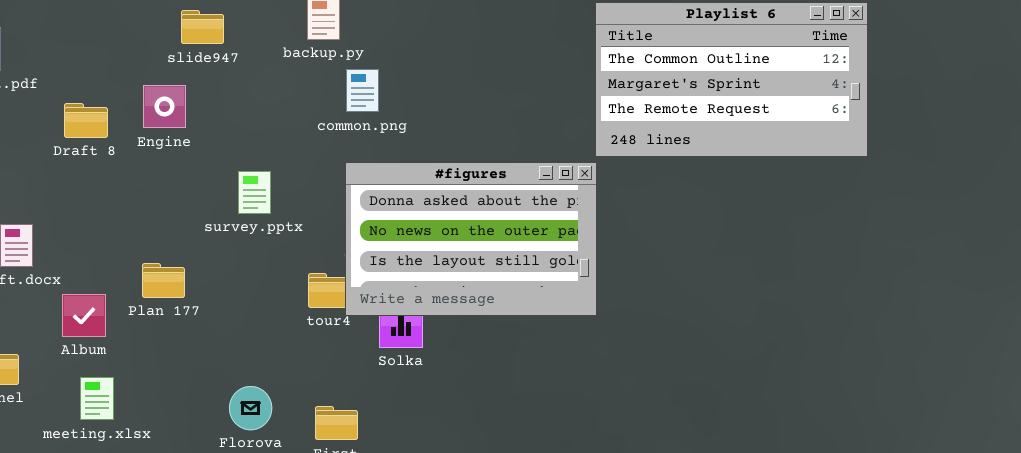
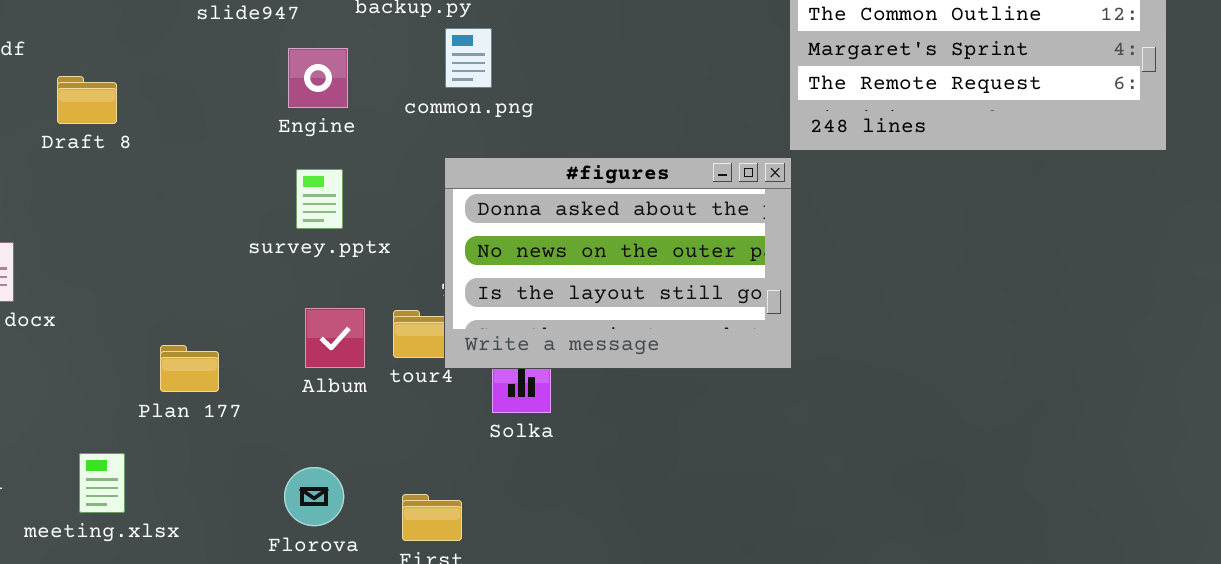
Engine: [143,85,186,128] -> [288,48,348,108], moved
Plan 177: [142,263,185,298] -> [160,345,219,392], moved
Album: [62,294,106,337] -> [305,308,365,368], moved

